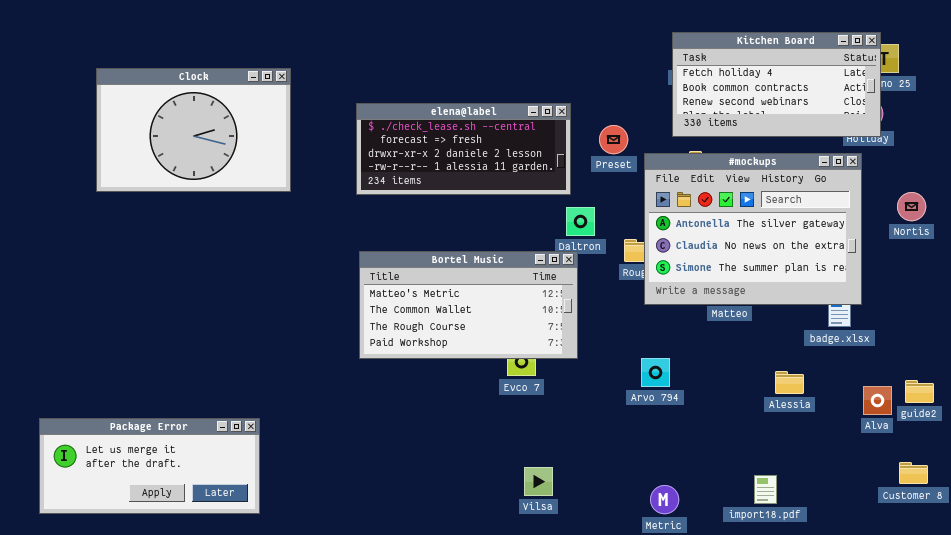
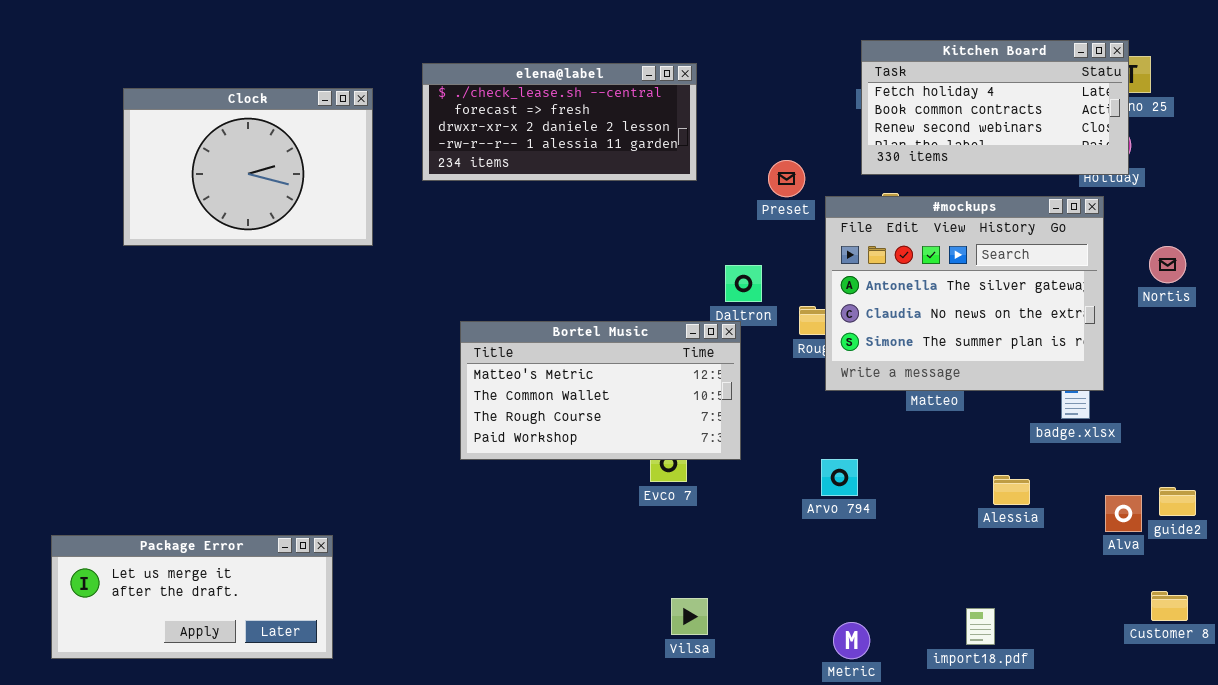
elena@label: [356,103,571,195] -> [422,63,697,181], moved

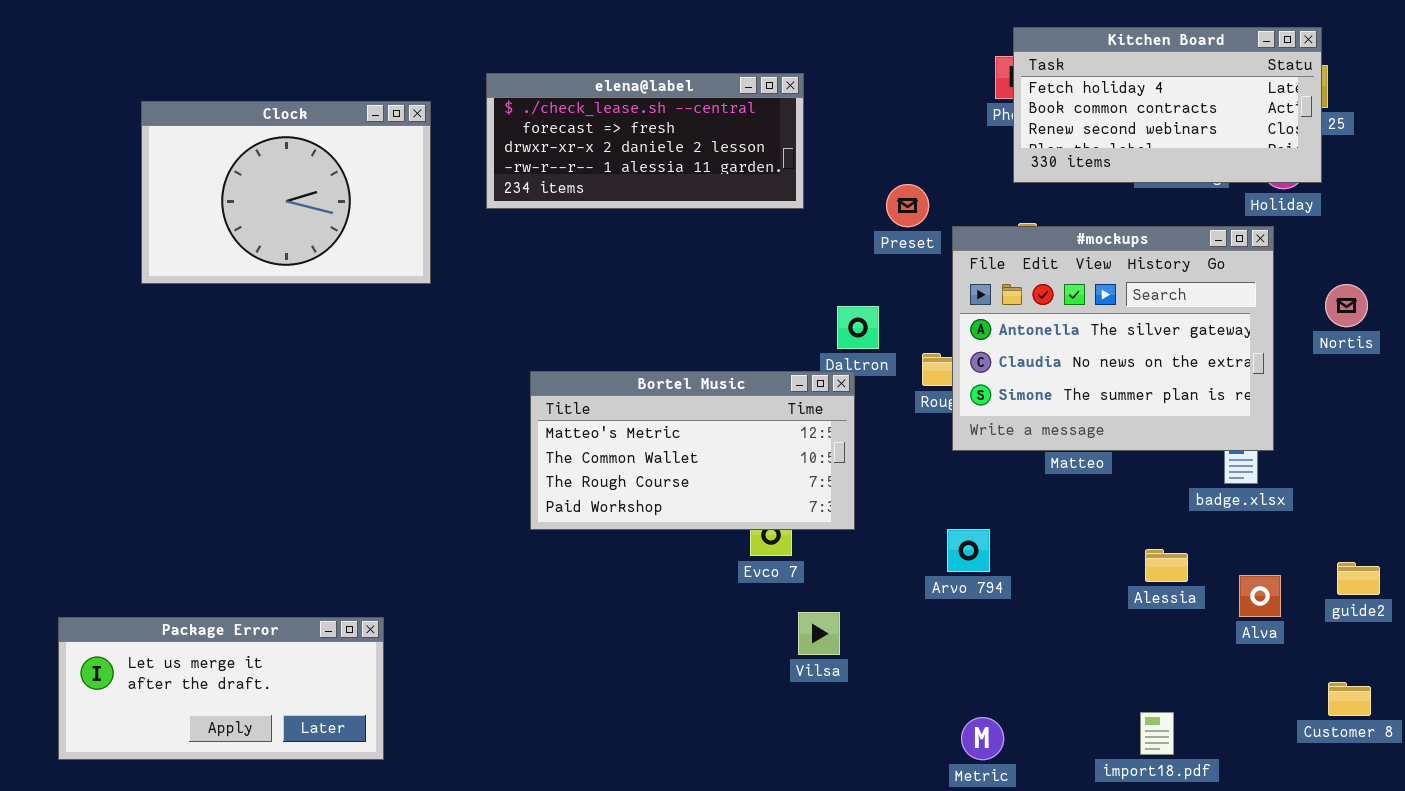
Kitchen Board: [861,40,1129,175] -> [1013,27,1322,183], moved
Alva: [1105,495,1142,532] -> [1239,575,1281,617], moved
Vilsa: [671,598,708,635] -> [798,612,840,655], moved
import18.pdf: [966,608,995,645] -> [1140,712,1174,755], moved

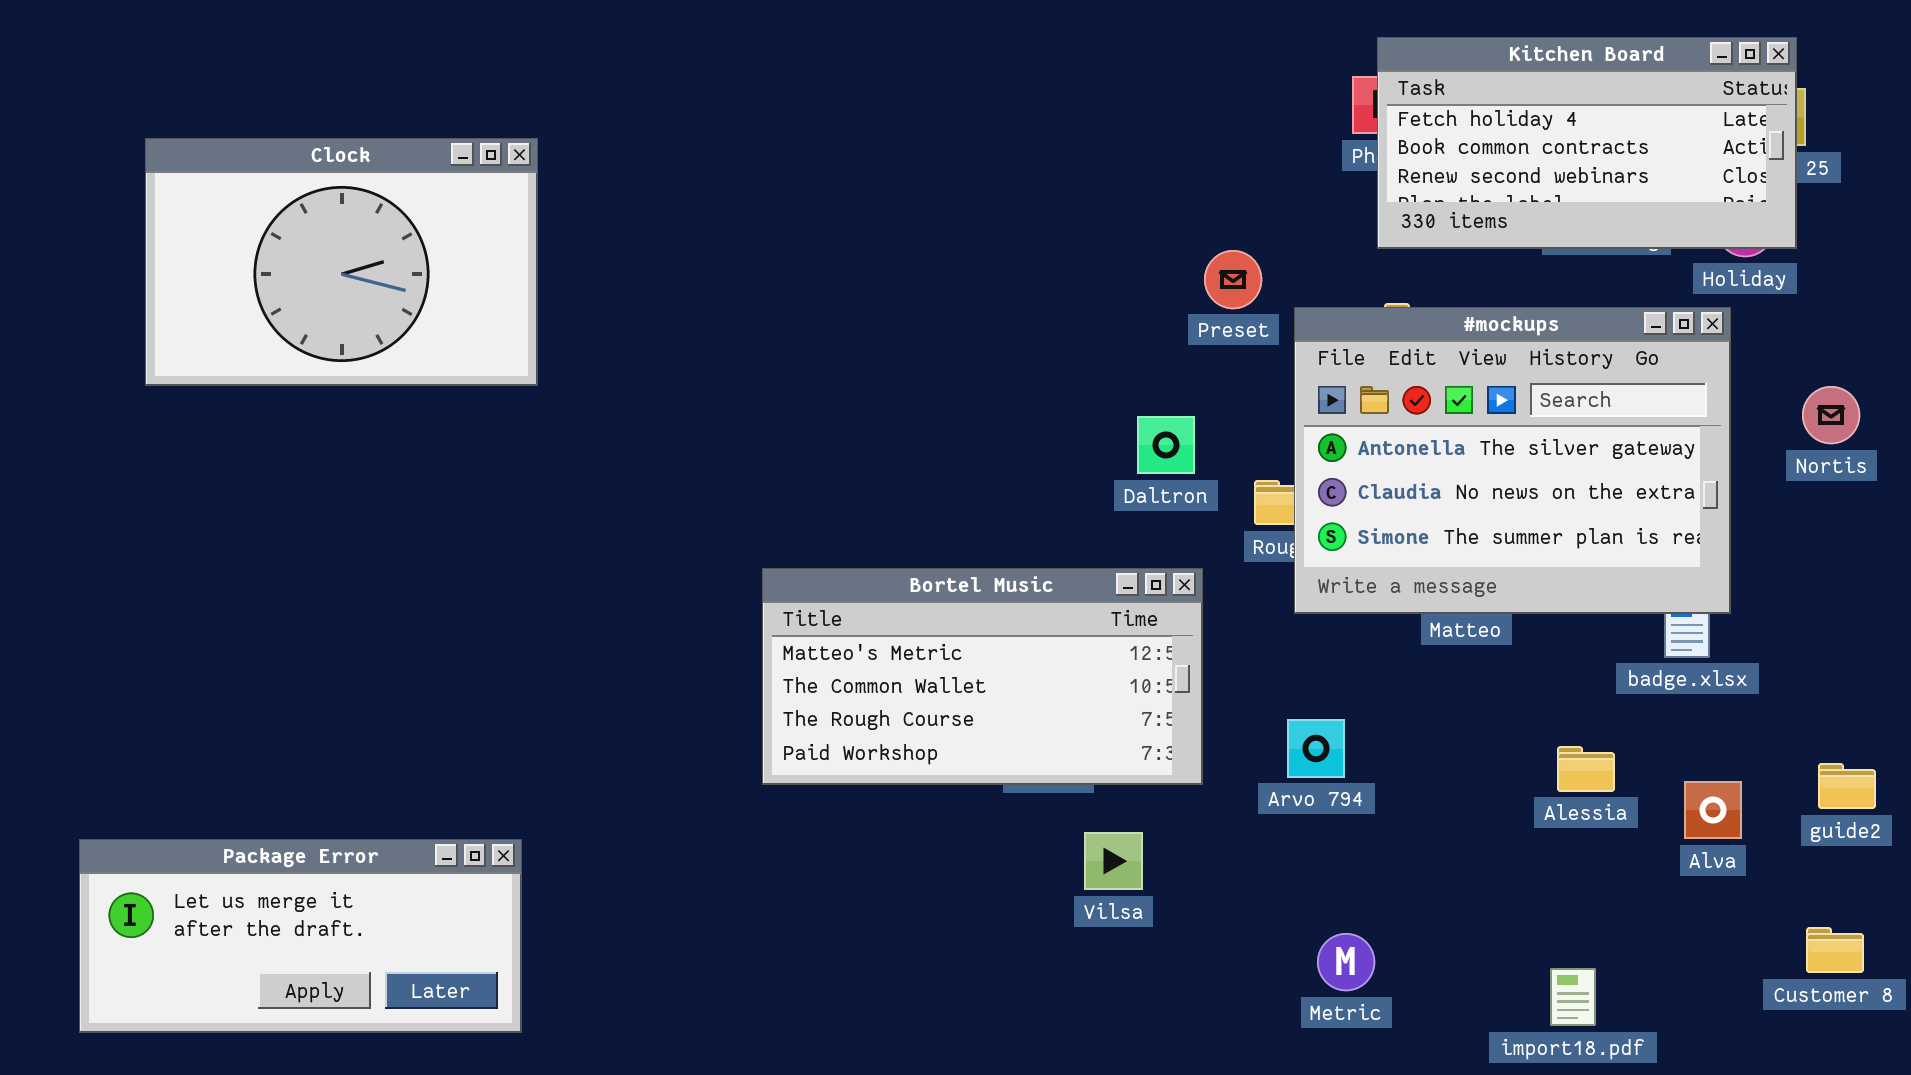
elena@label: [486,73,804,209] -> none, closed
Clock: [141,101,431,284] -> [145,138,538,386], moved
Bortel Music: [530,371,855,530] -> [762,568,1203,785], moved
Metric: [961,717,1004,760] -> [1317,933,1375,991], moved

